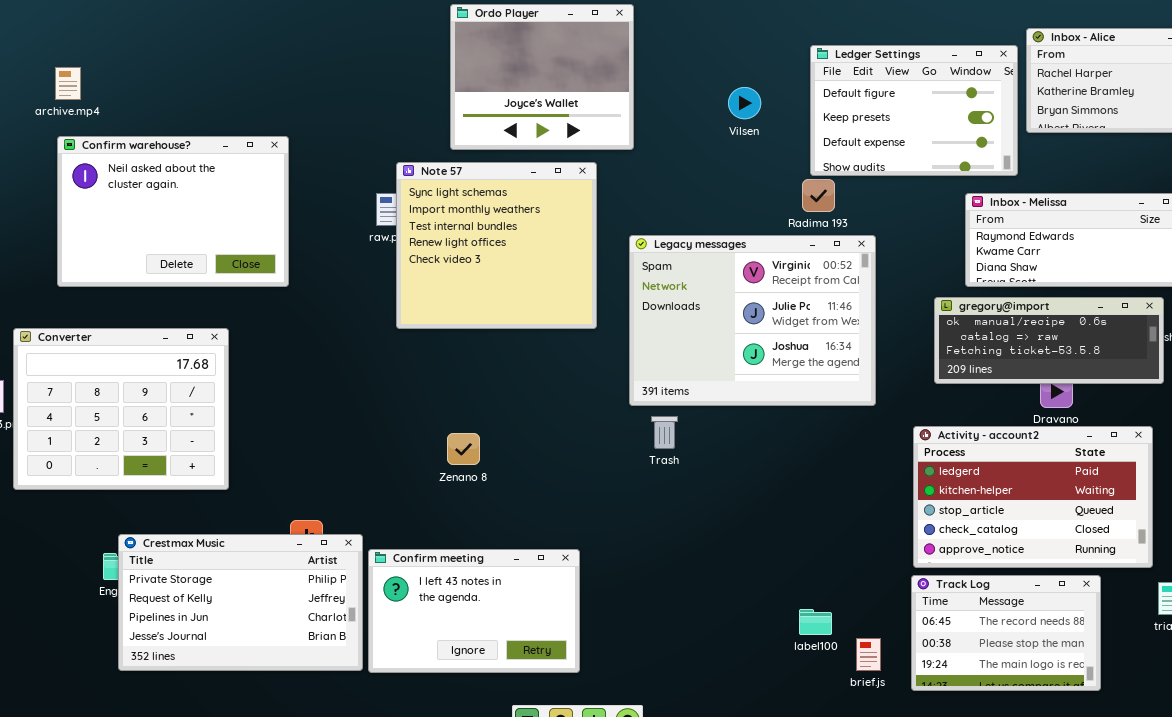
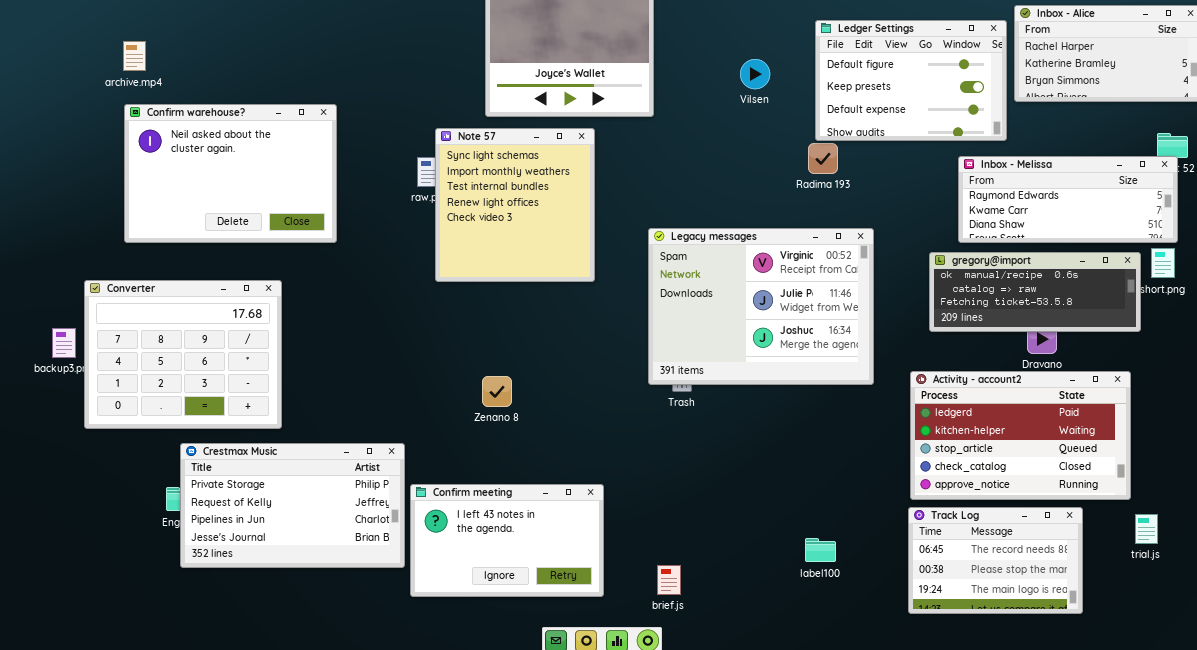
Note 57: [396,162,597,329] -> [435,128,595,282], resized
Legacy messages: [629,235,876,406] -> [648,228,874,385], moved
Crestmax Music: [118,534,363,671] -> [180,443,405,568], moved
brief.js: [856,638,881,671] -> [657,565,681,595], moved

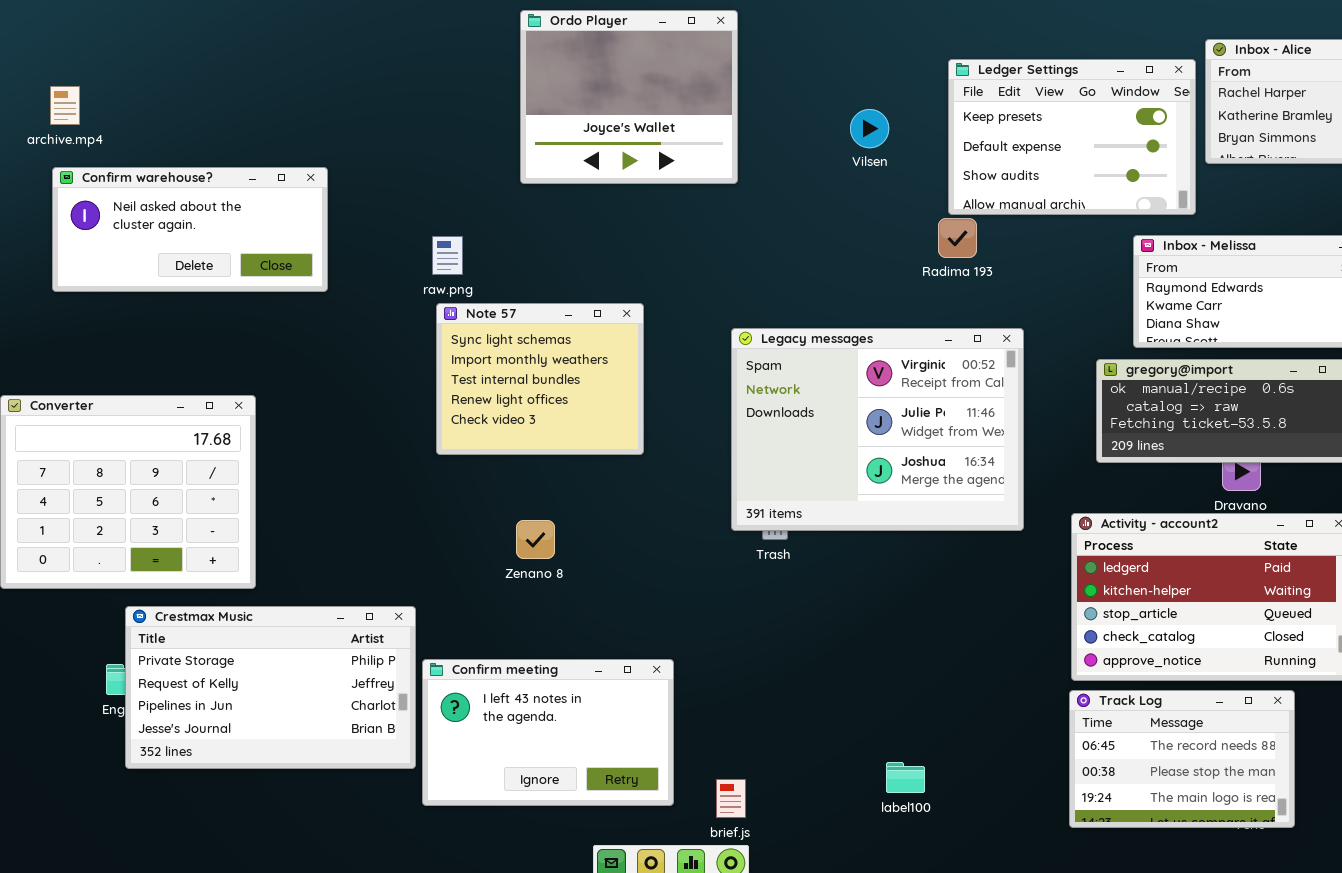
Ledger Settings: [815,20,1007,141] -> [948,59,1196,215], scrolled down 1 row
Confirm warehouse?: [124,104,337,243] -> [52,167,328,292], resized
Note 57: [435,128,595,282] -> [436,303,644,455], moved, resized
label100: [805,538,836,562] -> [886,762,925,793], moved
brief.js: [657,565,681,595] -> [716,779,746,818], moved

